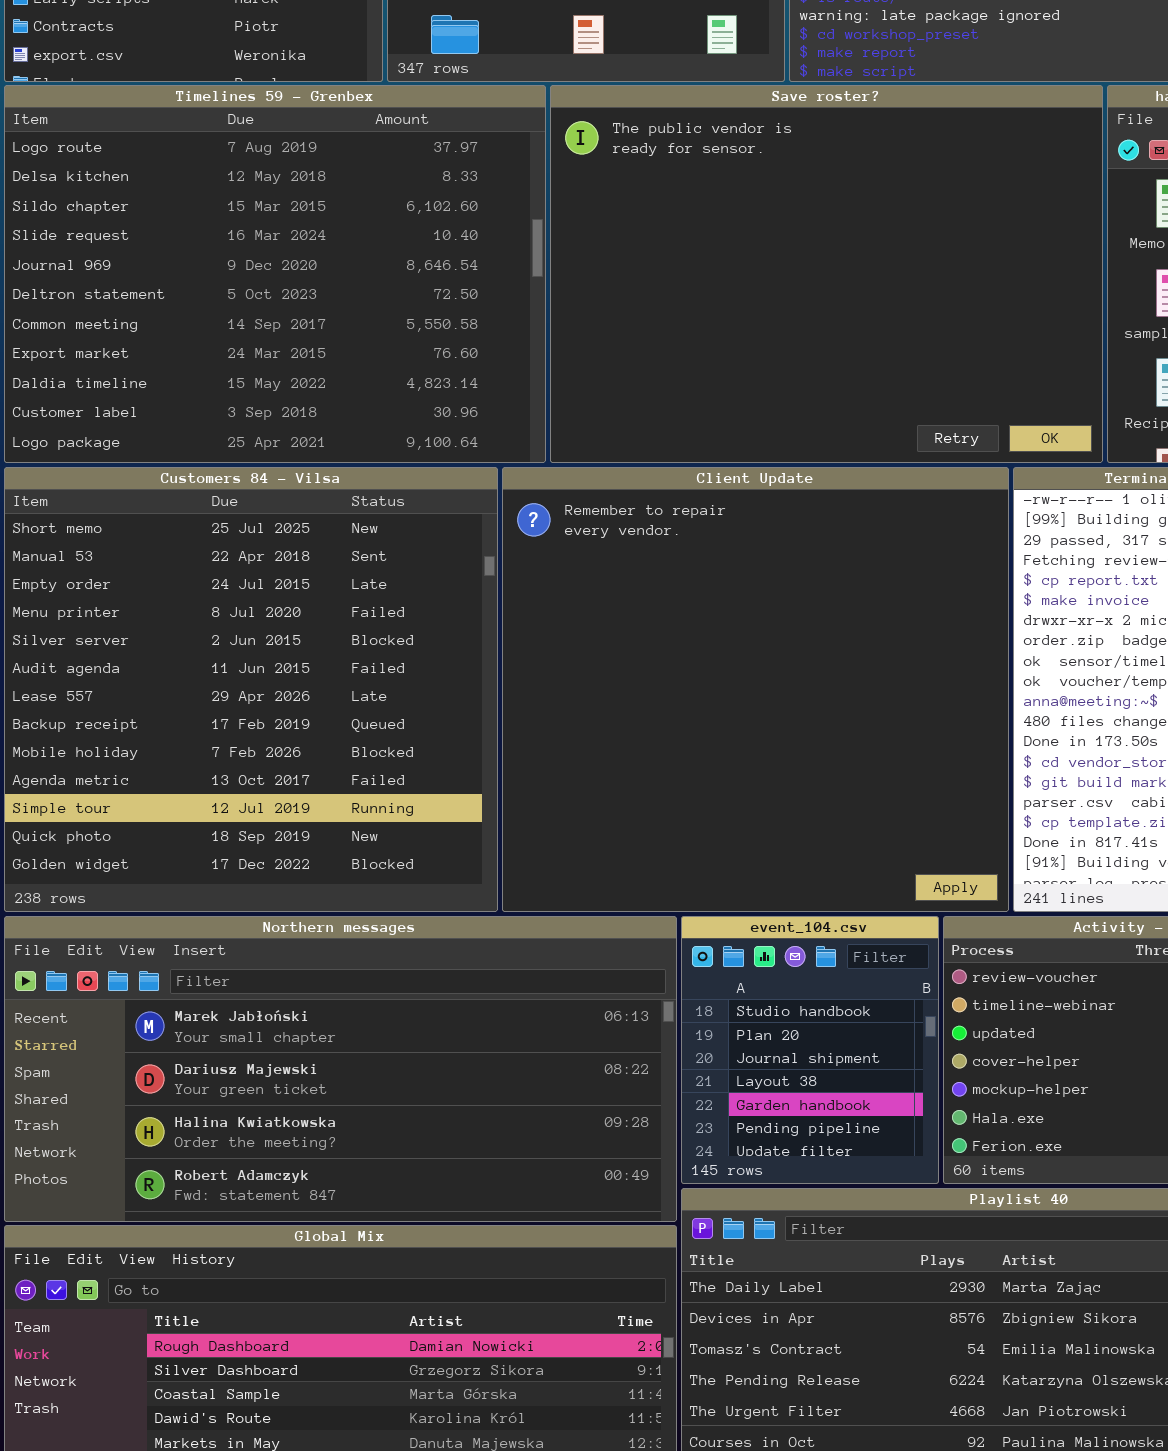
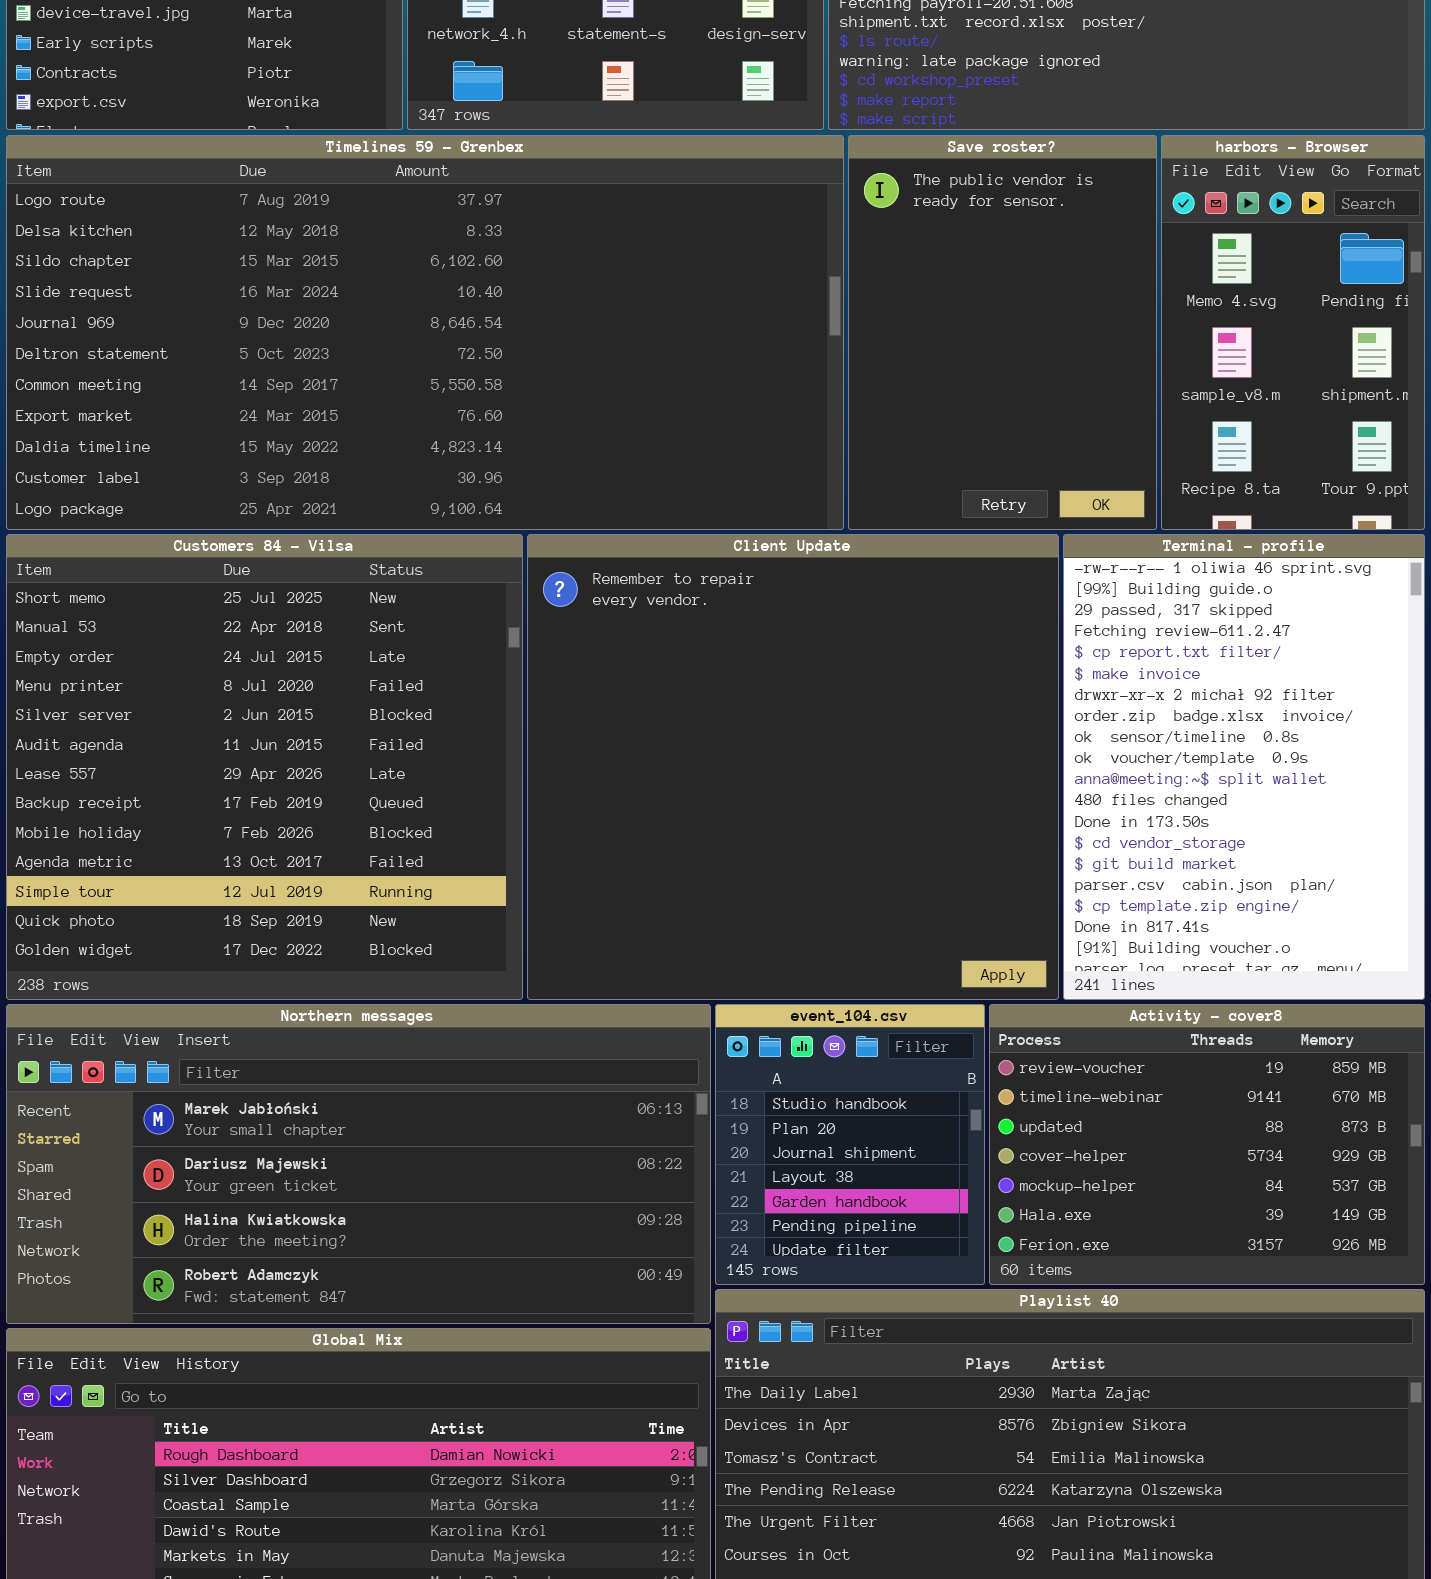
Timelines 59 - Grenbex: [4,85,546,463] -> [6,135,844,530], resized
Save roster?: [550,85,1103,463] -> [848,135,1157,530], resized

